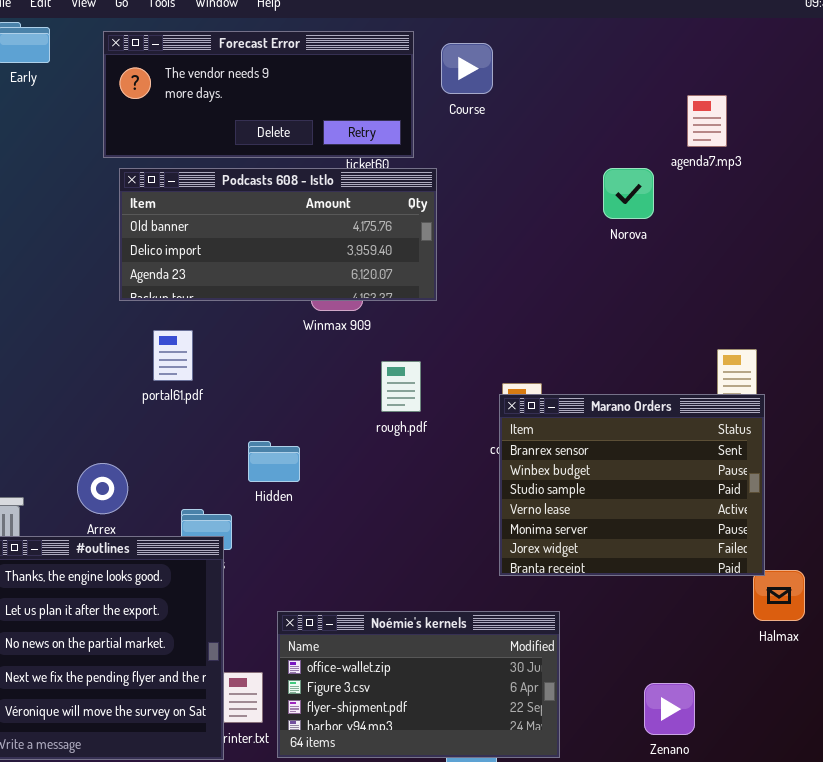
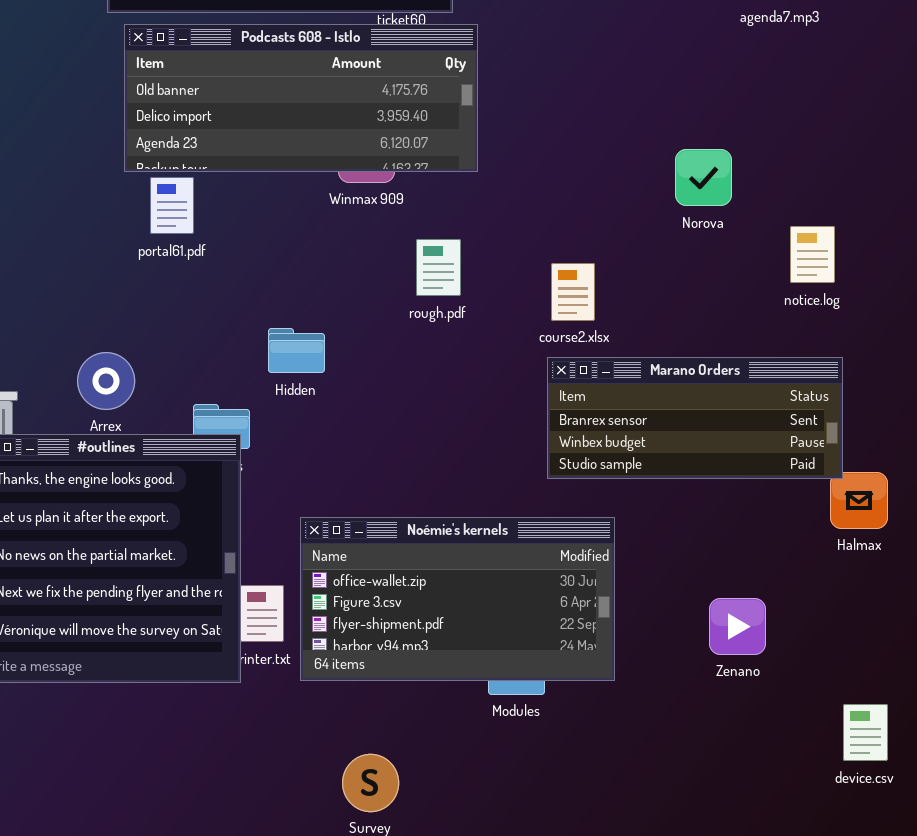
Norova: [603,168,654,219] -> [675,149,732,206], moved
portal61.pdf: [153,330,193,381] -> [150,177,194,234], moved
Marano Orders: [499,394,765,576] -> [547,357,843,479], resized

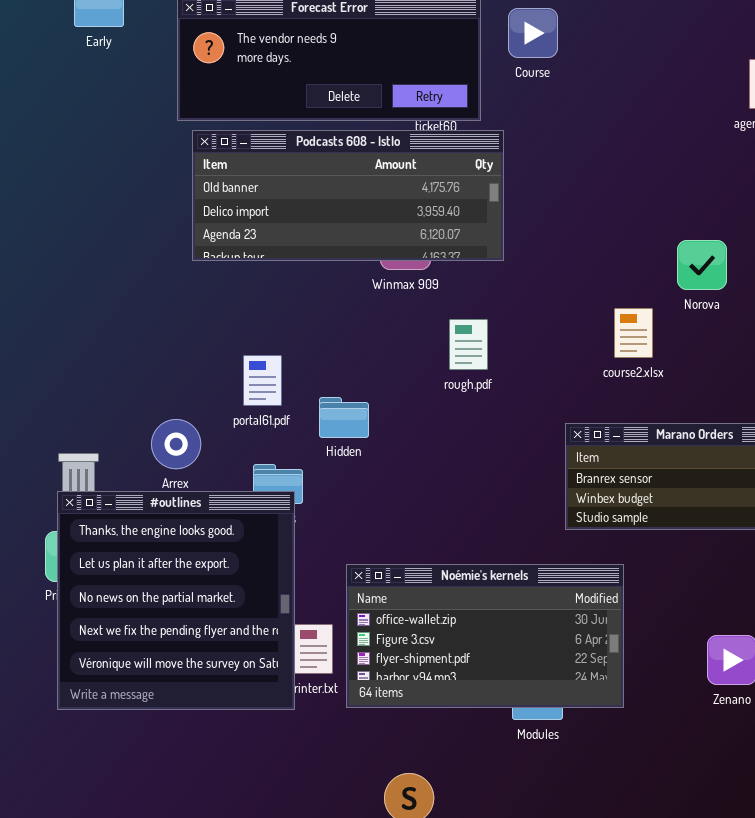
portal61.pdf: [150,177,194,234] -> [243,355,282,406], moved
course2.xlsx: [551,263,595,321] -> [614,308,653,358], moved

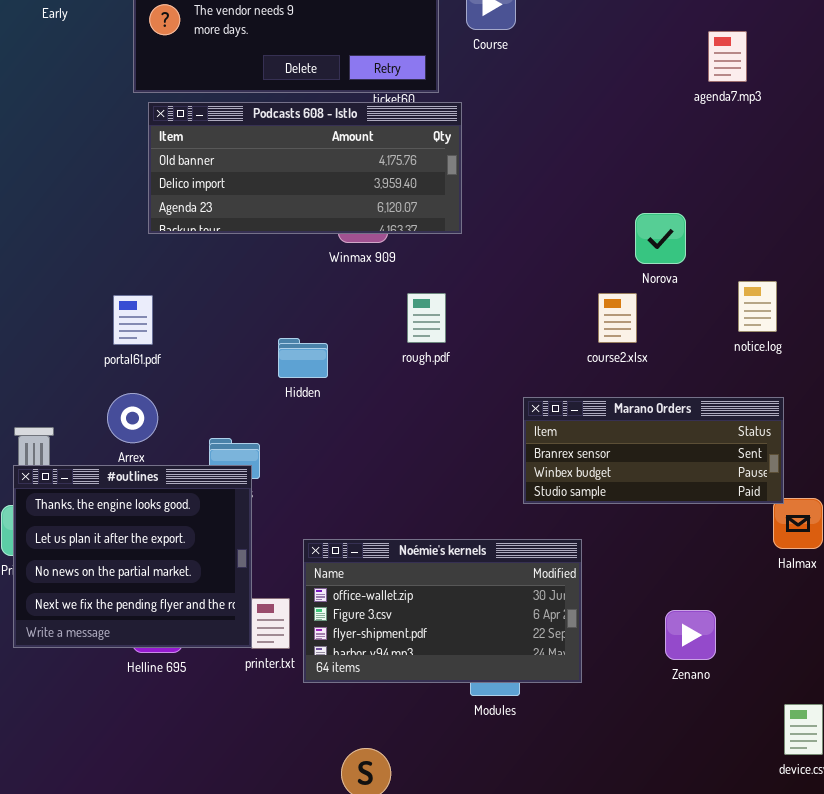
course2.xlsx: [614,308,653,358] -> [598,293,637,343], moved
portal61.pdf: [243,355,282,406] -> [113,295,153,345], moved
Hidden: [319,397,369,438] -> [278,338,328,378], moved
#outlines: [57,491,295,710] -> [13,465,252,648], resized

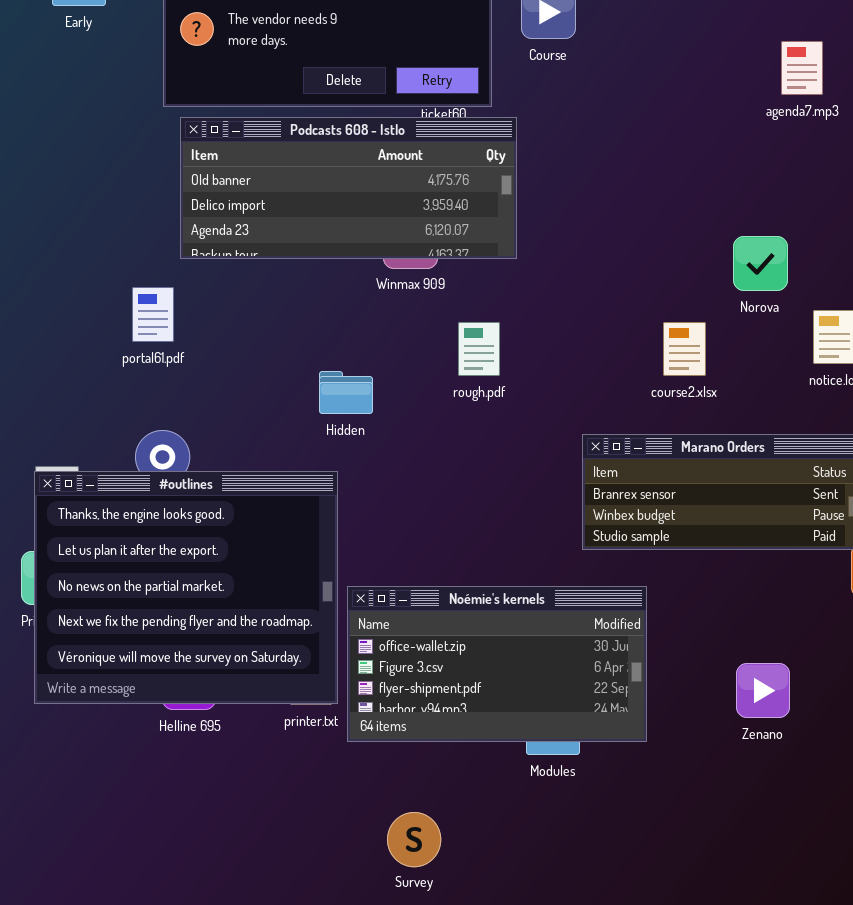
Norova: [635,213,686,264] -> [733,236,788,291], moved
portal61.pdf: [113,295,153,345] -> [132,287,174,342], moved
#outlines: [13,465,252,648] -> [34,471,338,704], resized

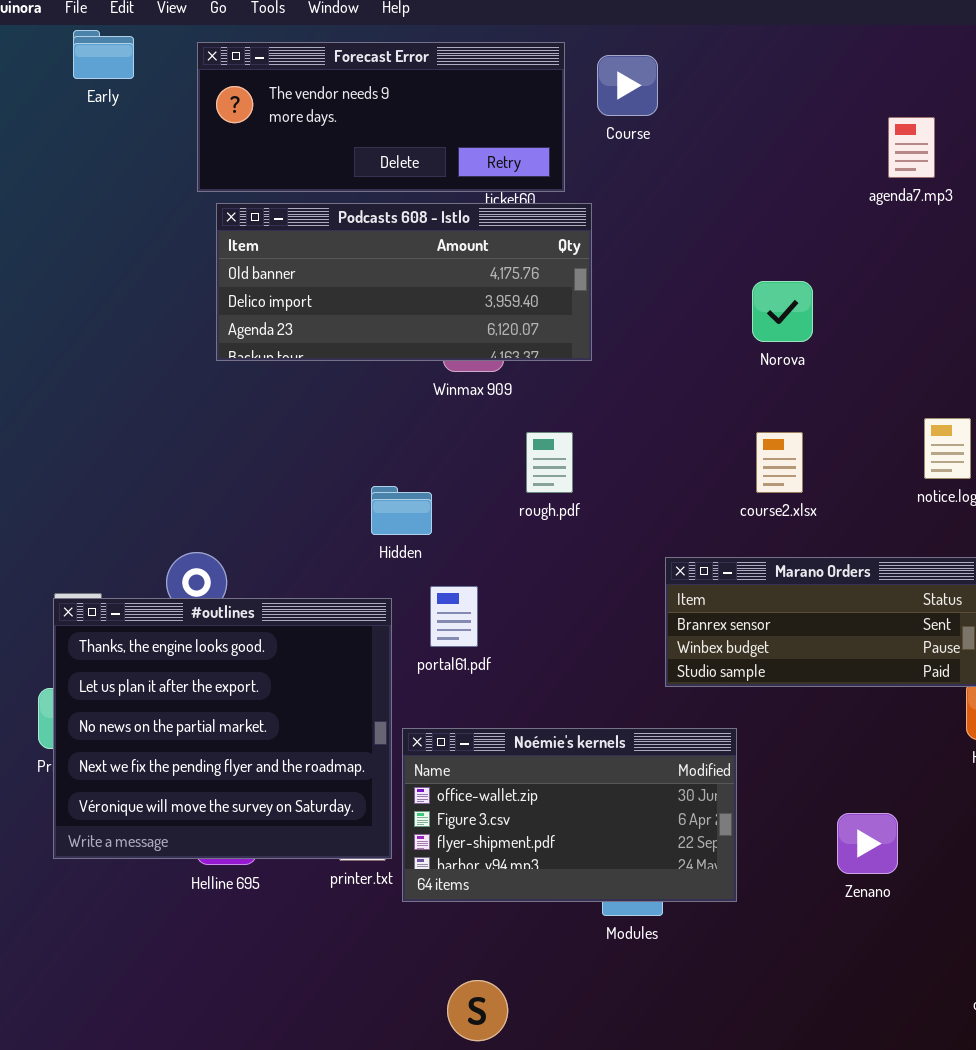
Norova: [733,236,788,291] -> [752,281,813,342], moved
portal61.pdf: [132,287,174,342] -> [430,586,478,647], moved

